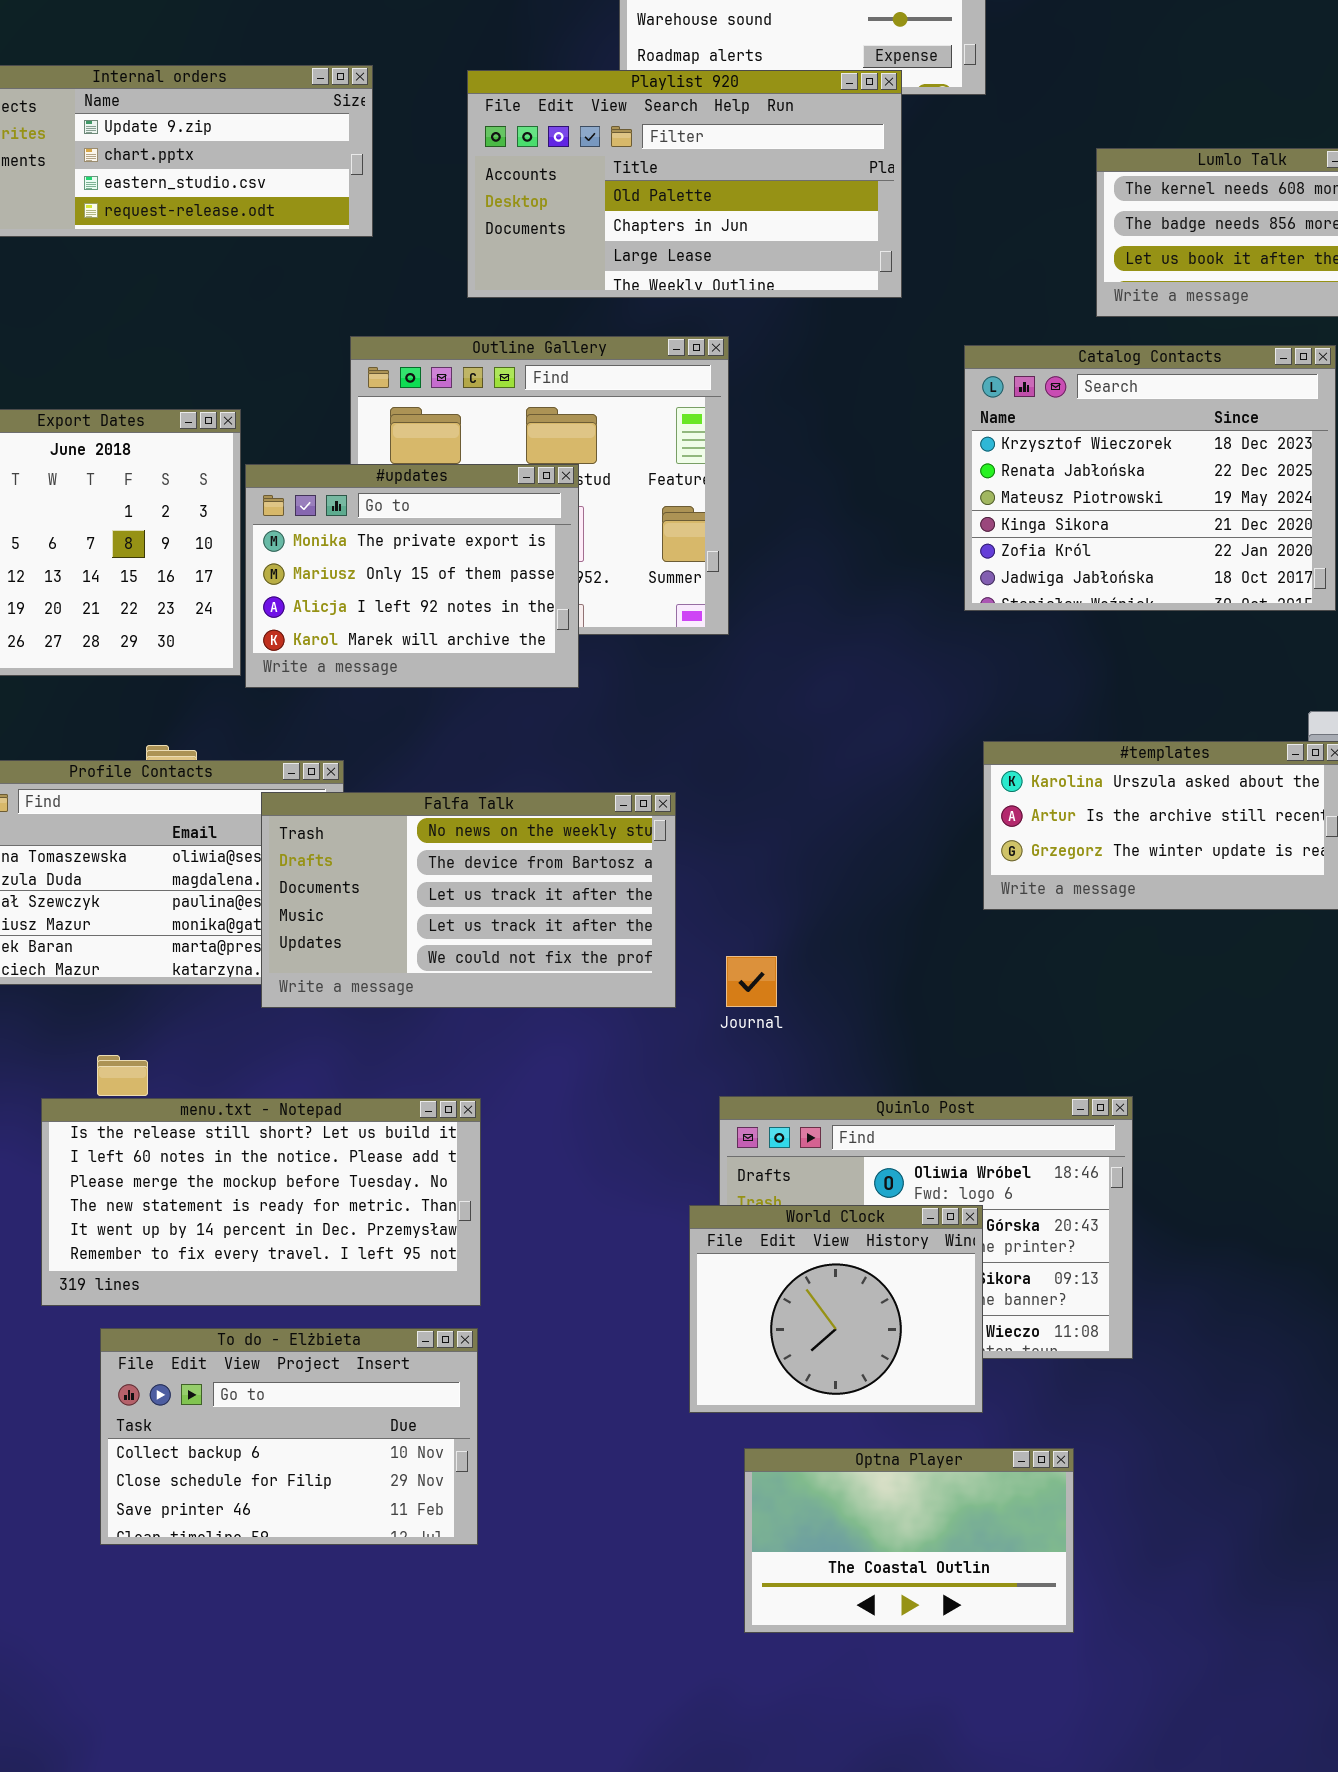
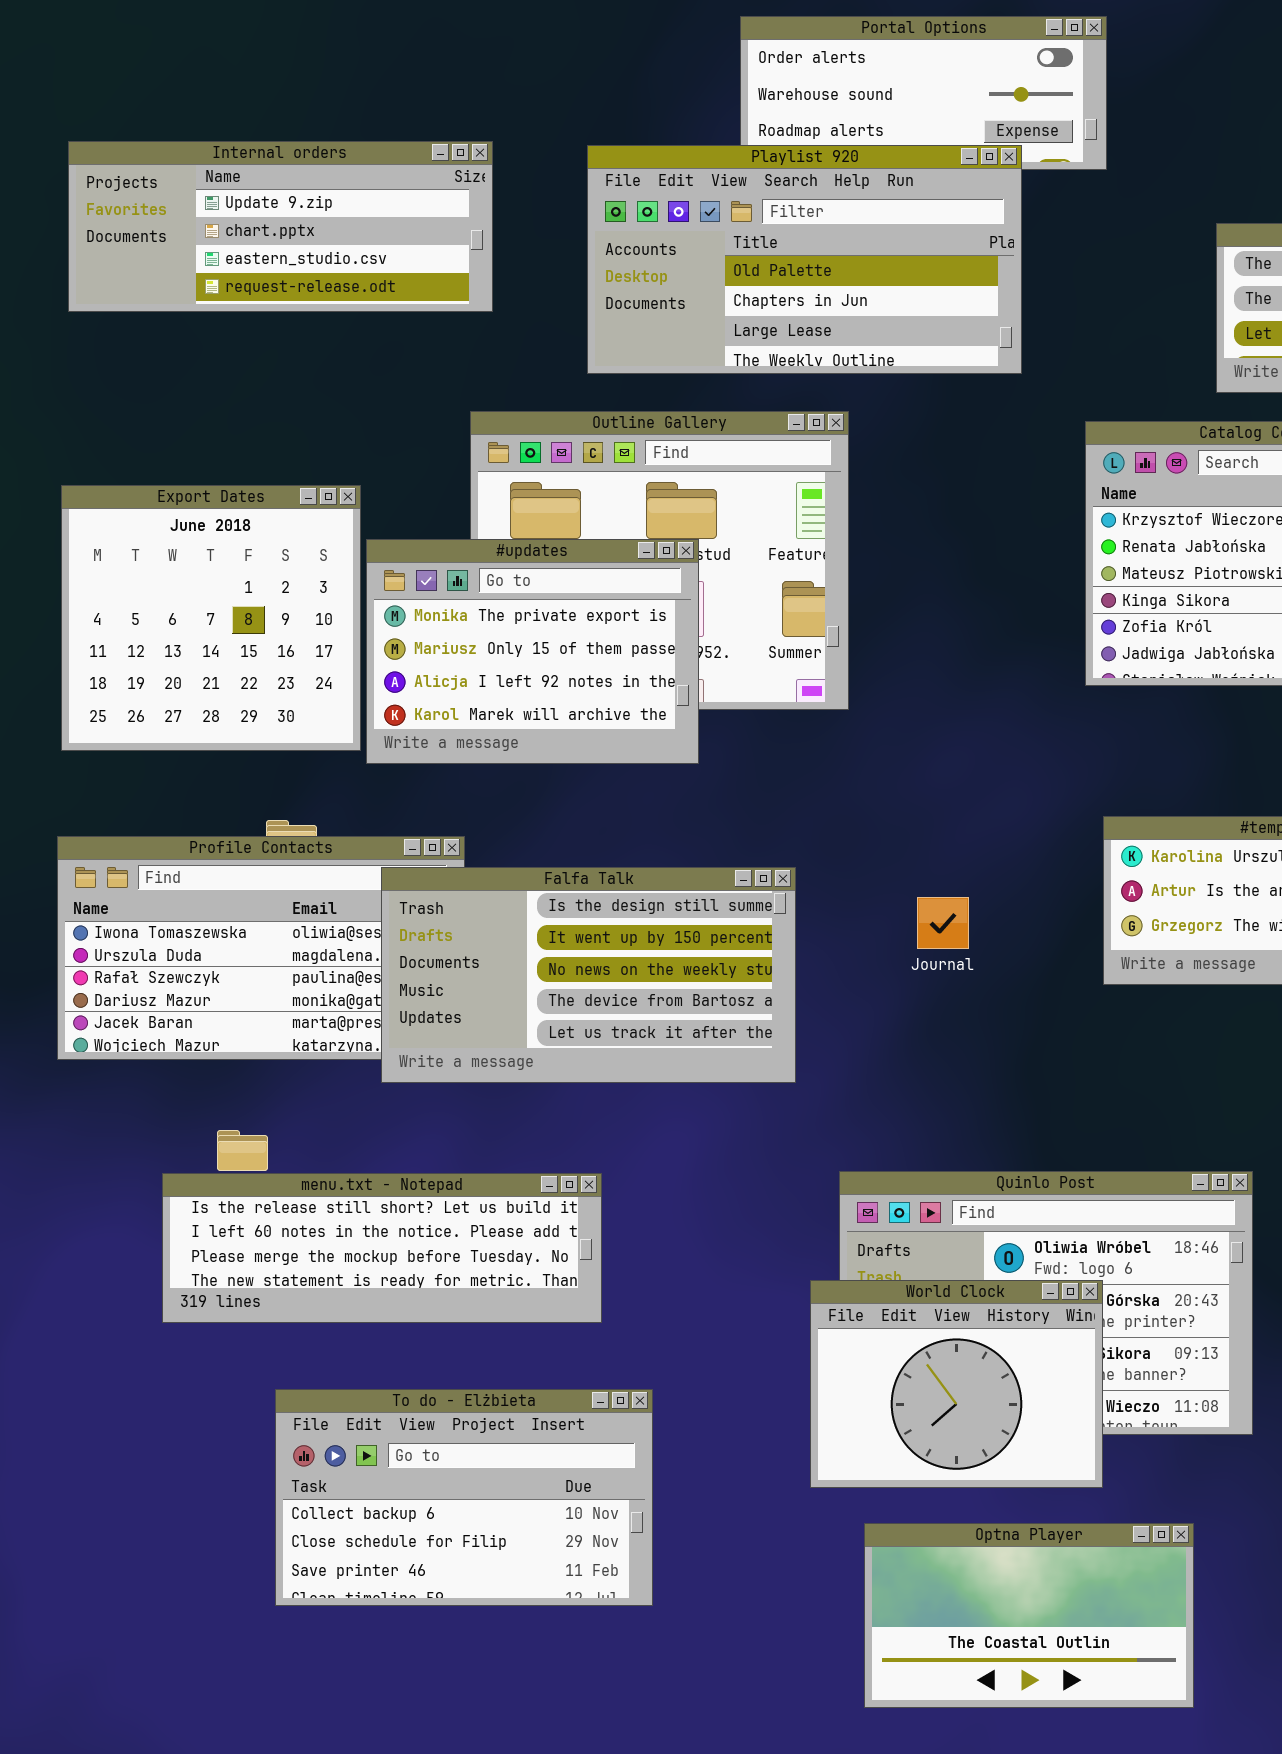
Falfa Talk: [261,792,676,1008] -> [381,867,796,1083], scrolled up 2 rows
Journal: [726,956,777,1007] -> [917,897,969,949], moved
menu.txt - Notepad: [41,1098,481,1306] -> [162,1173,602,1323], resized
To do - Elżbieta: [100,1328,478,1545] -> [275,1389,653,1606], moved

